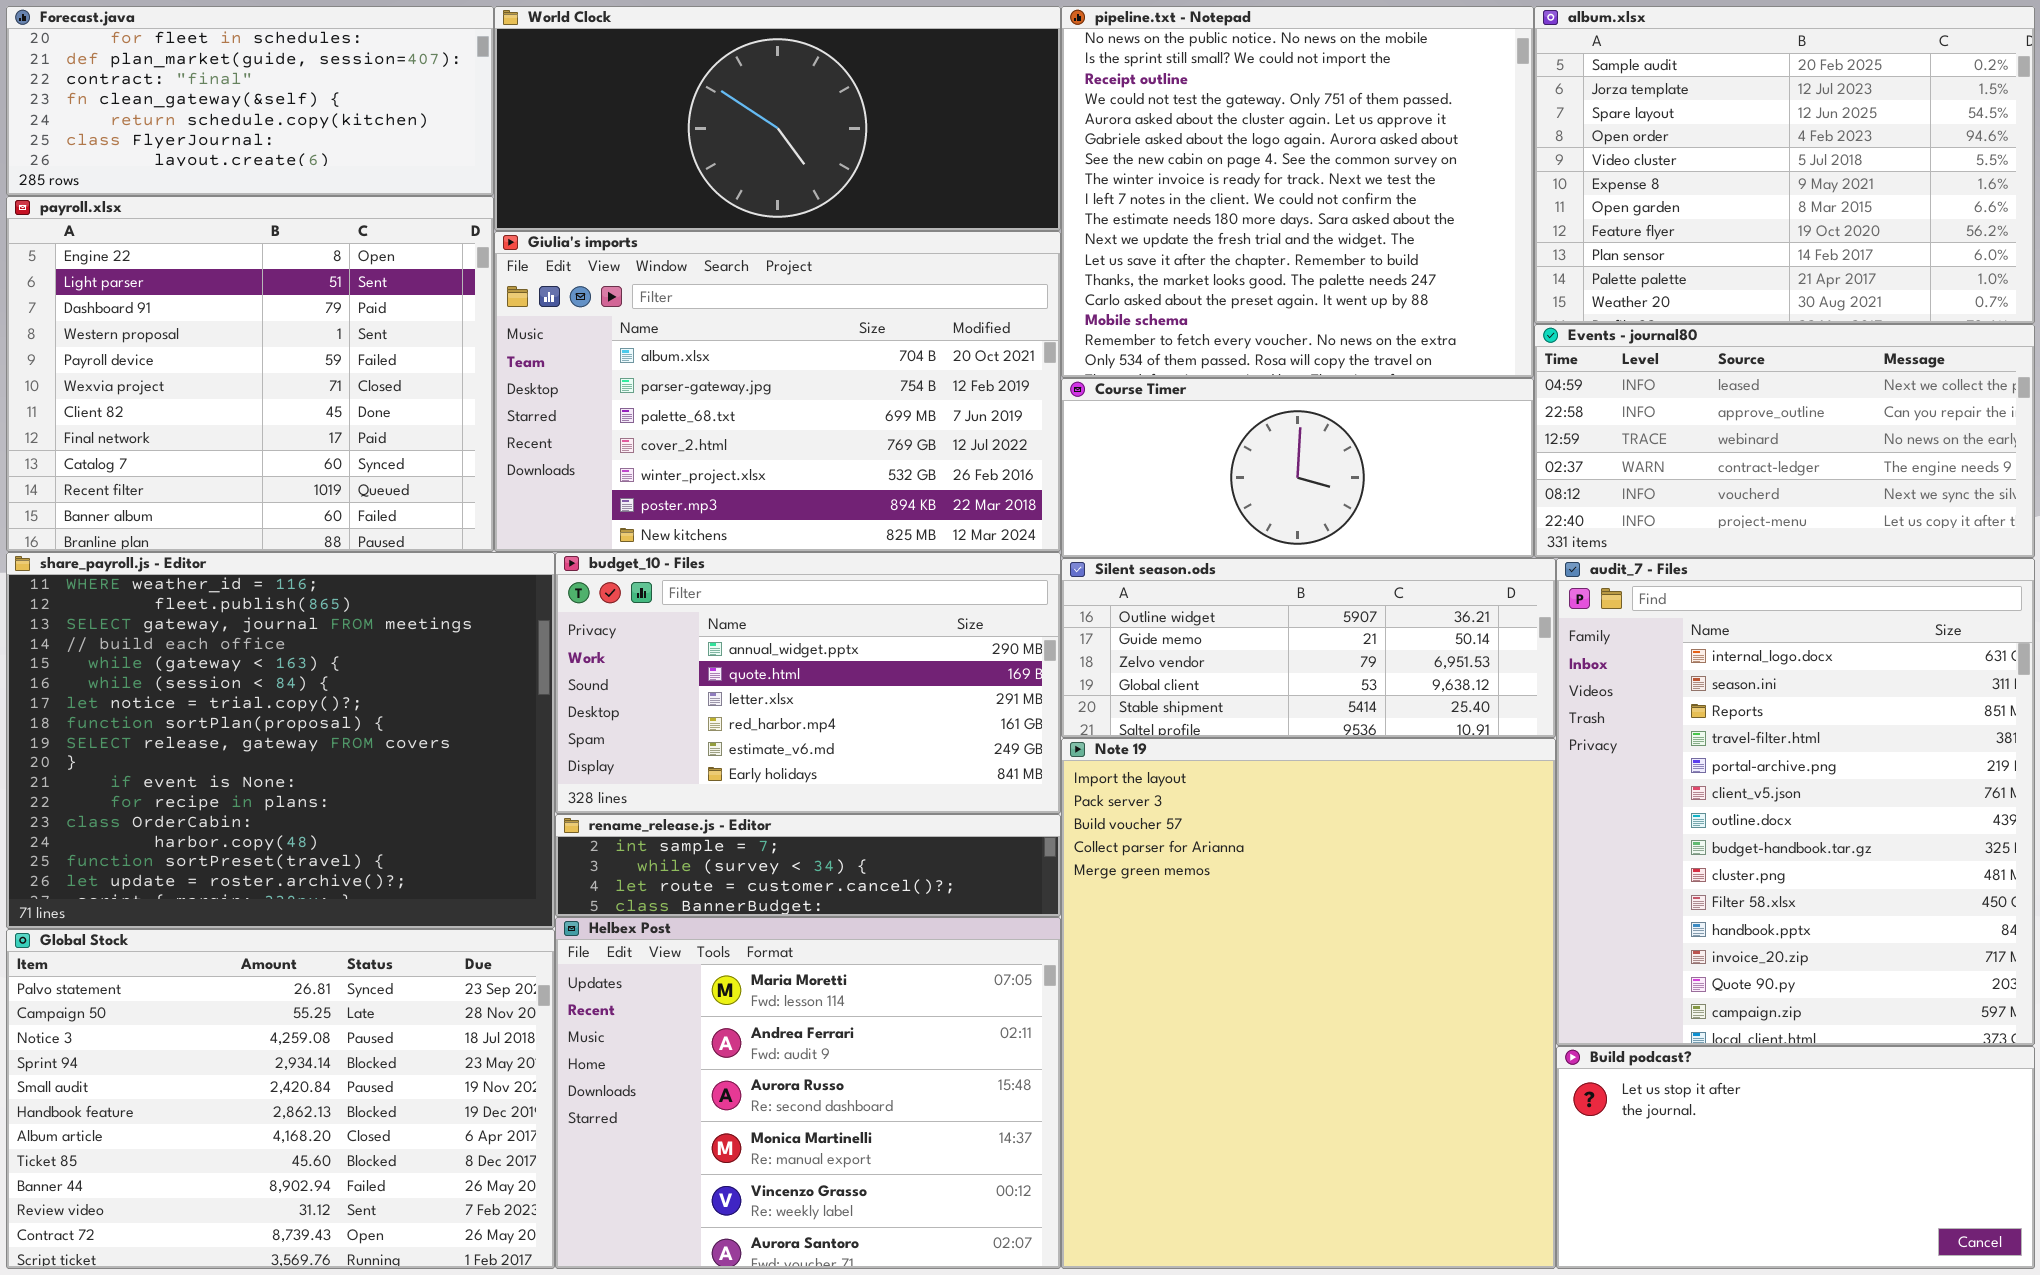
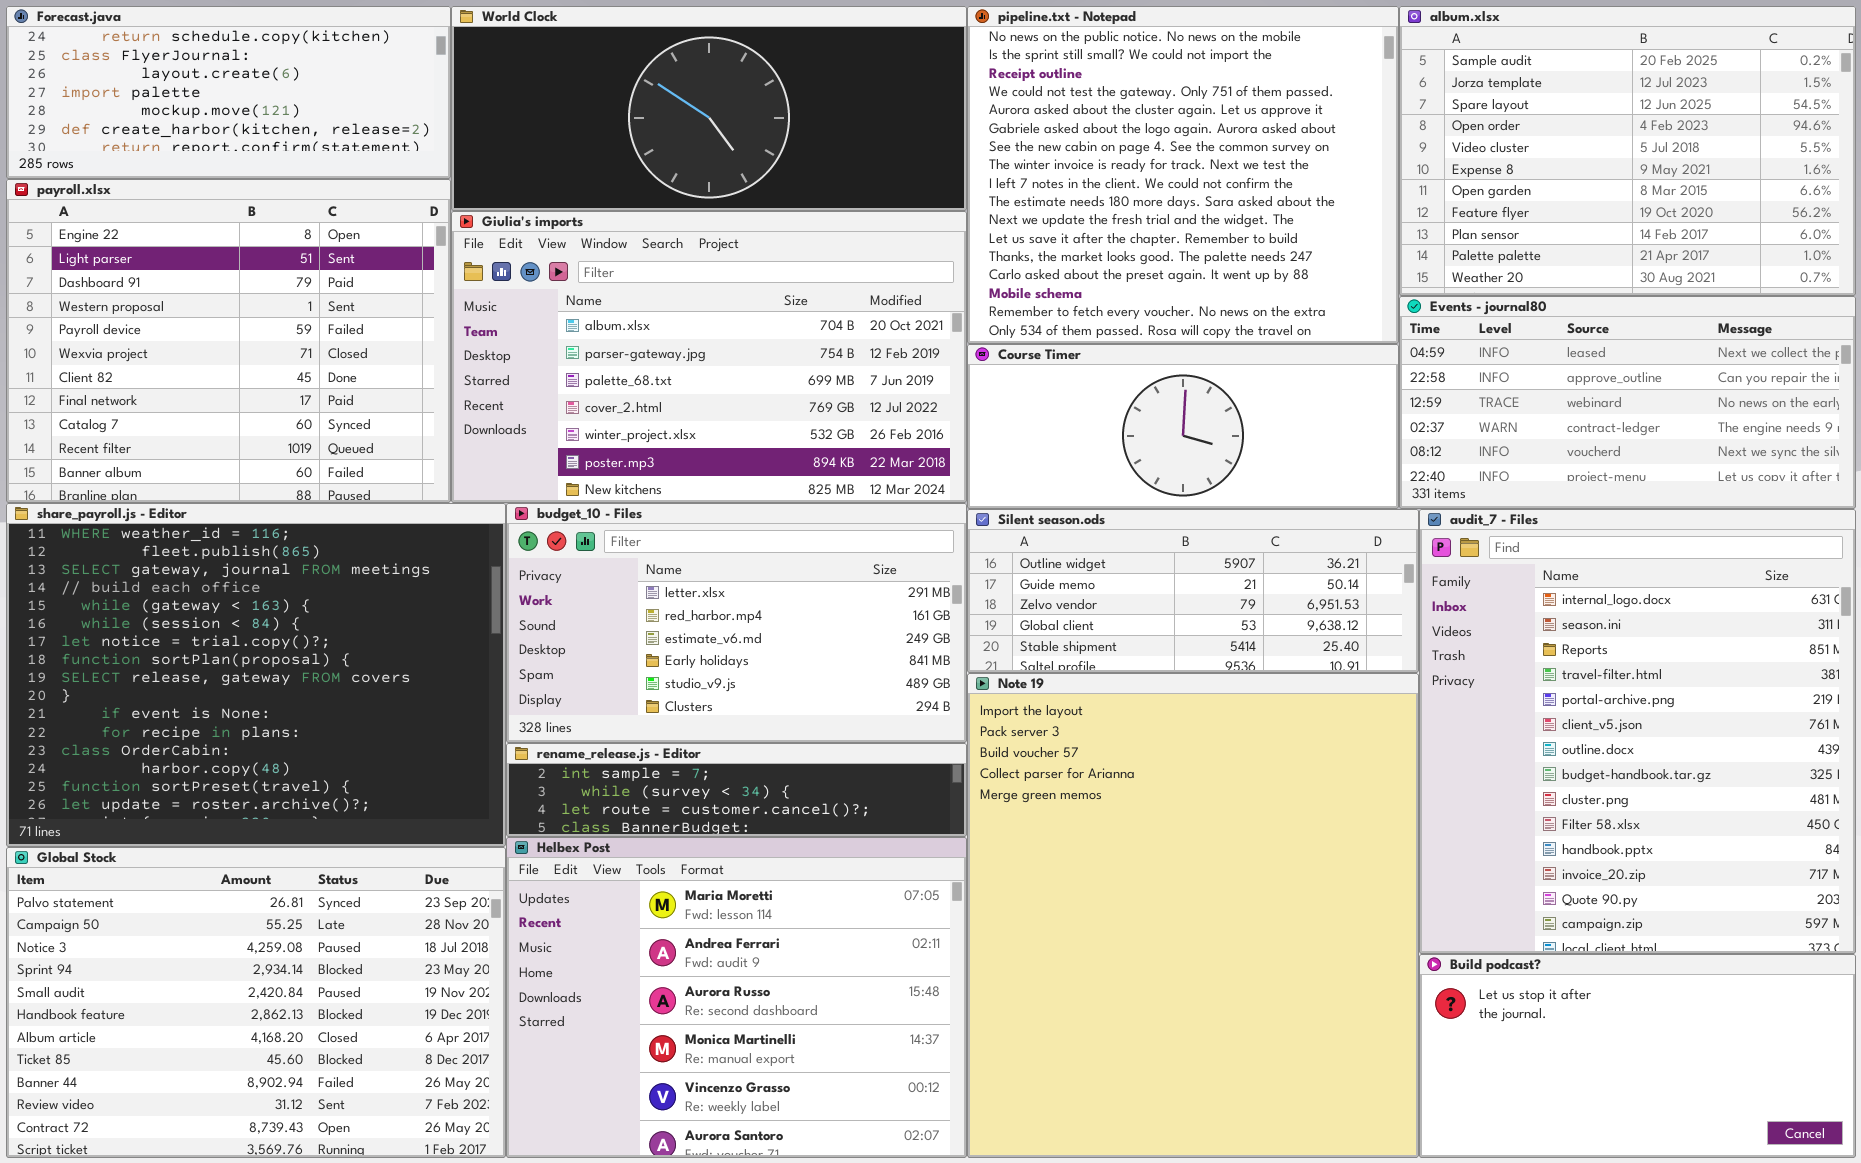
Forecast.java: [6,6,494,196] -> [6,6,451,179], scrolled down 4 rows
budget_10 - Files: [555,552,1061,814] -> [506,503,967,743], scrolled down 2 rows

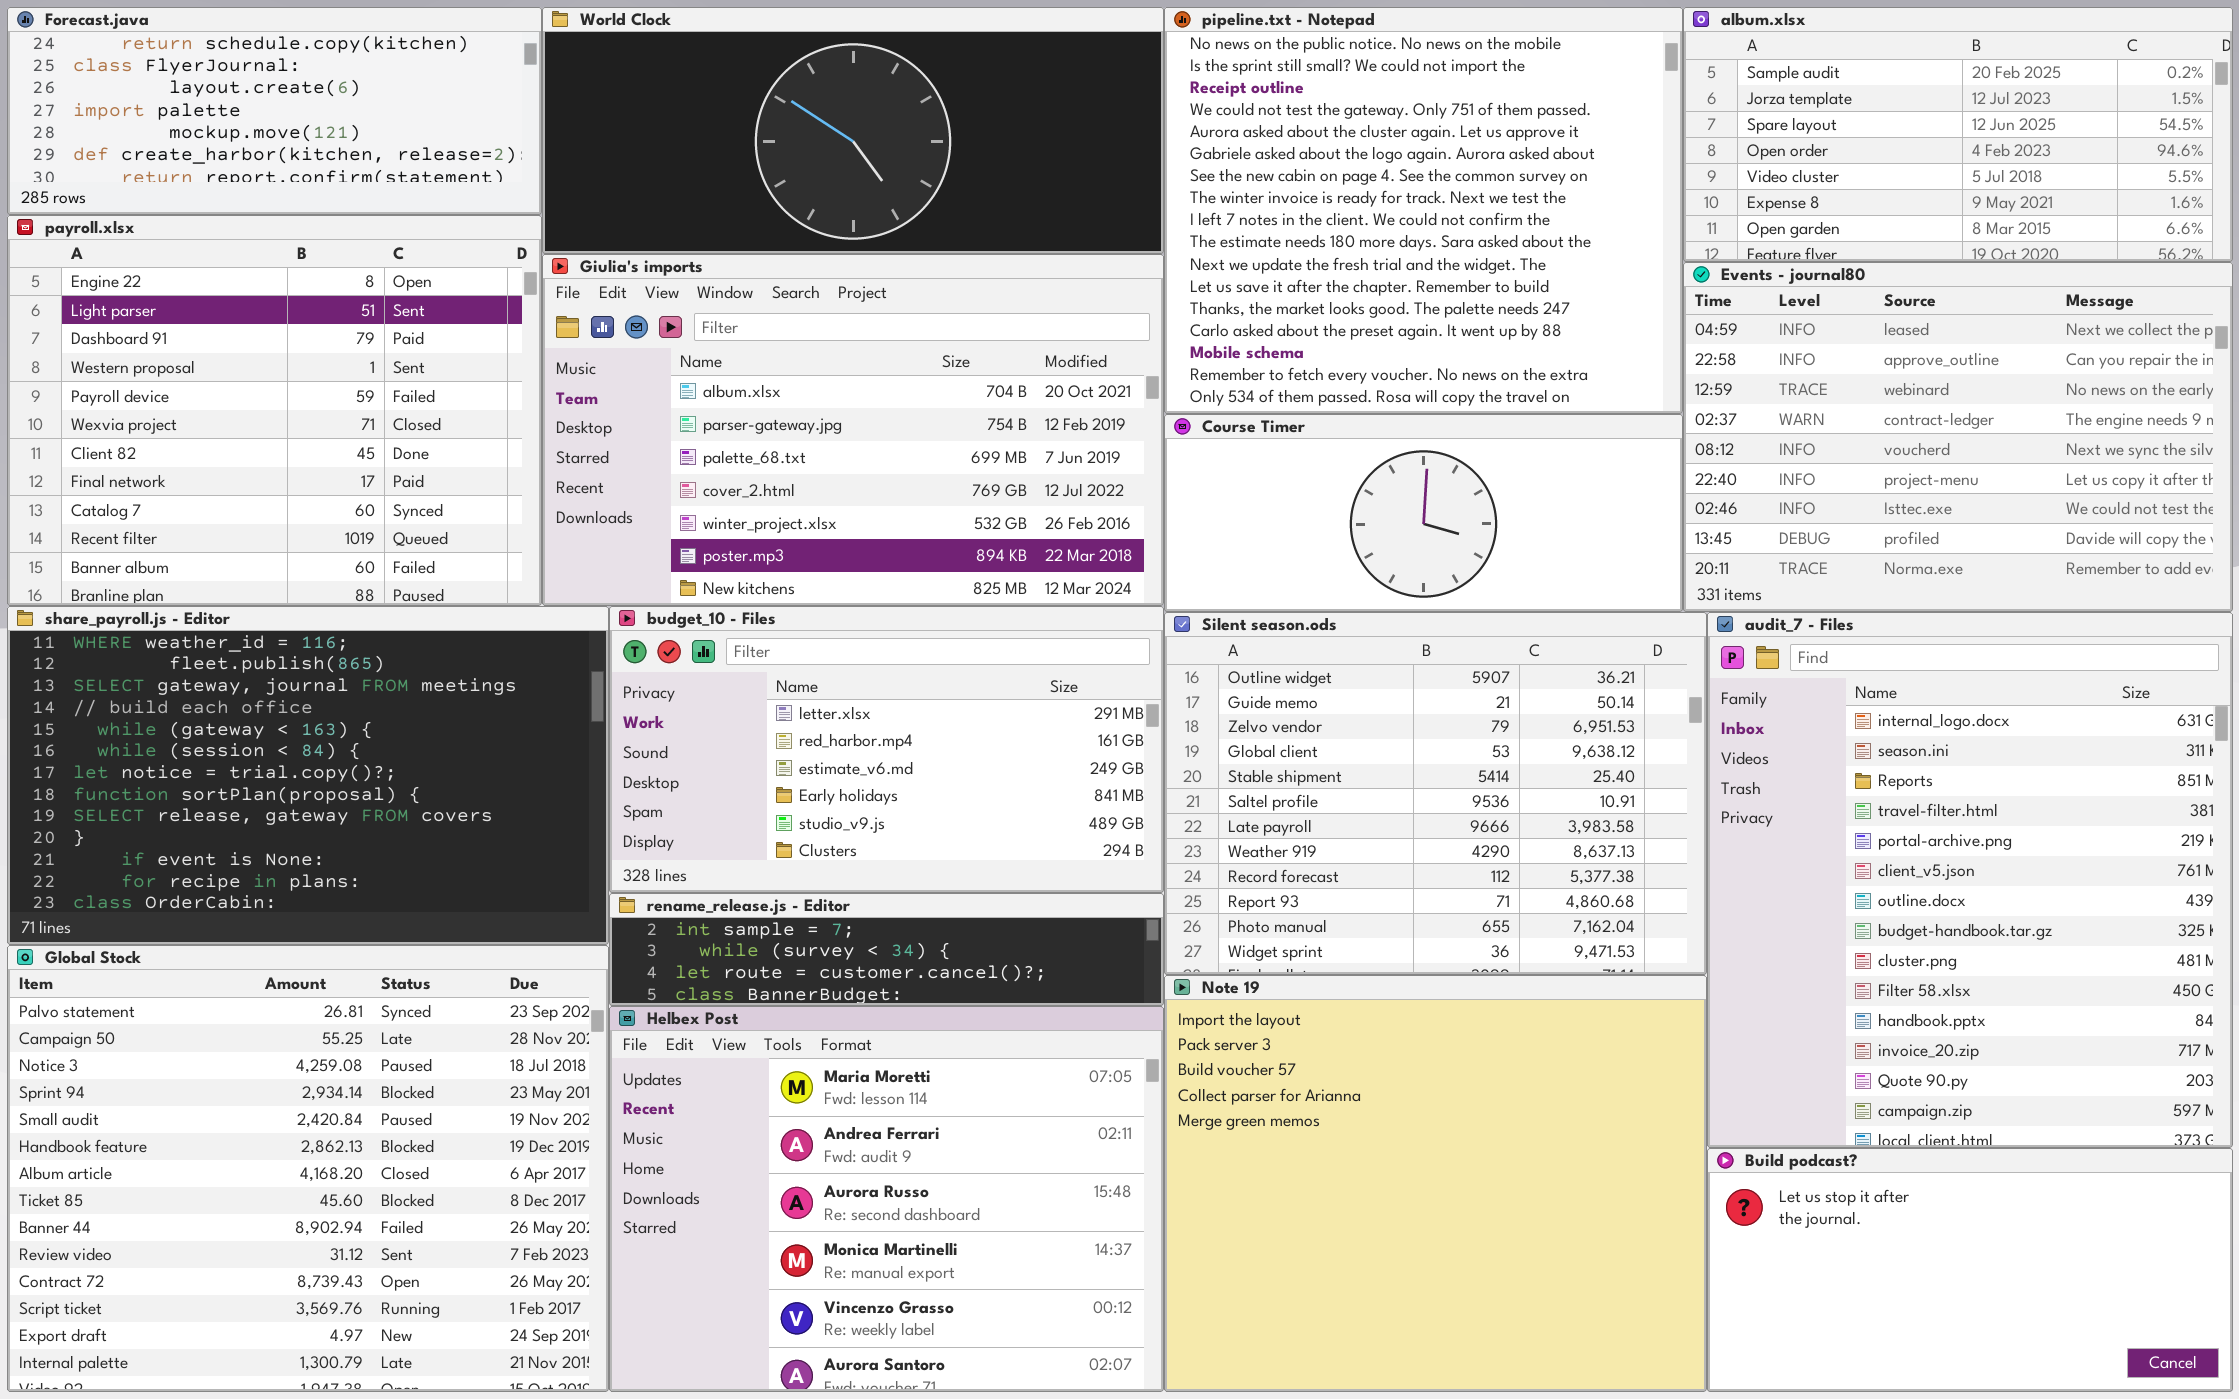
album.xlsx: [1399,6,1856,296] -> [1683,7,2233,262], resized
Events - journal80: [1399,296,1856,509] -> [1683,262,2233,612], resized
share_payroll.js - Editor: [6,503,506,847] -> [7,606,609,945], resized
Silent season.ods: [967,509,1419,673] -> [1164,612,1707,975], resized
Note 19: [967,673,1419,1158] -> [1164,975,1707,1392], resized
Global Stock: [6,847,506,1158] -> [7,945,609,1392], resized

